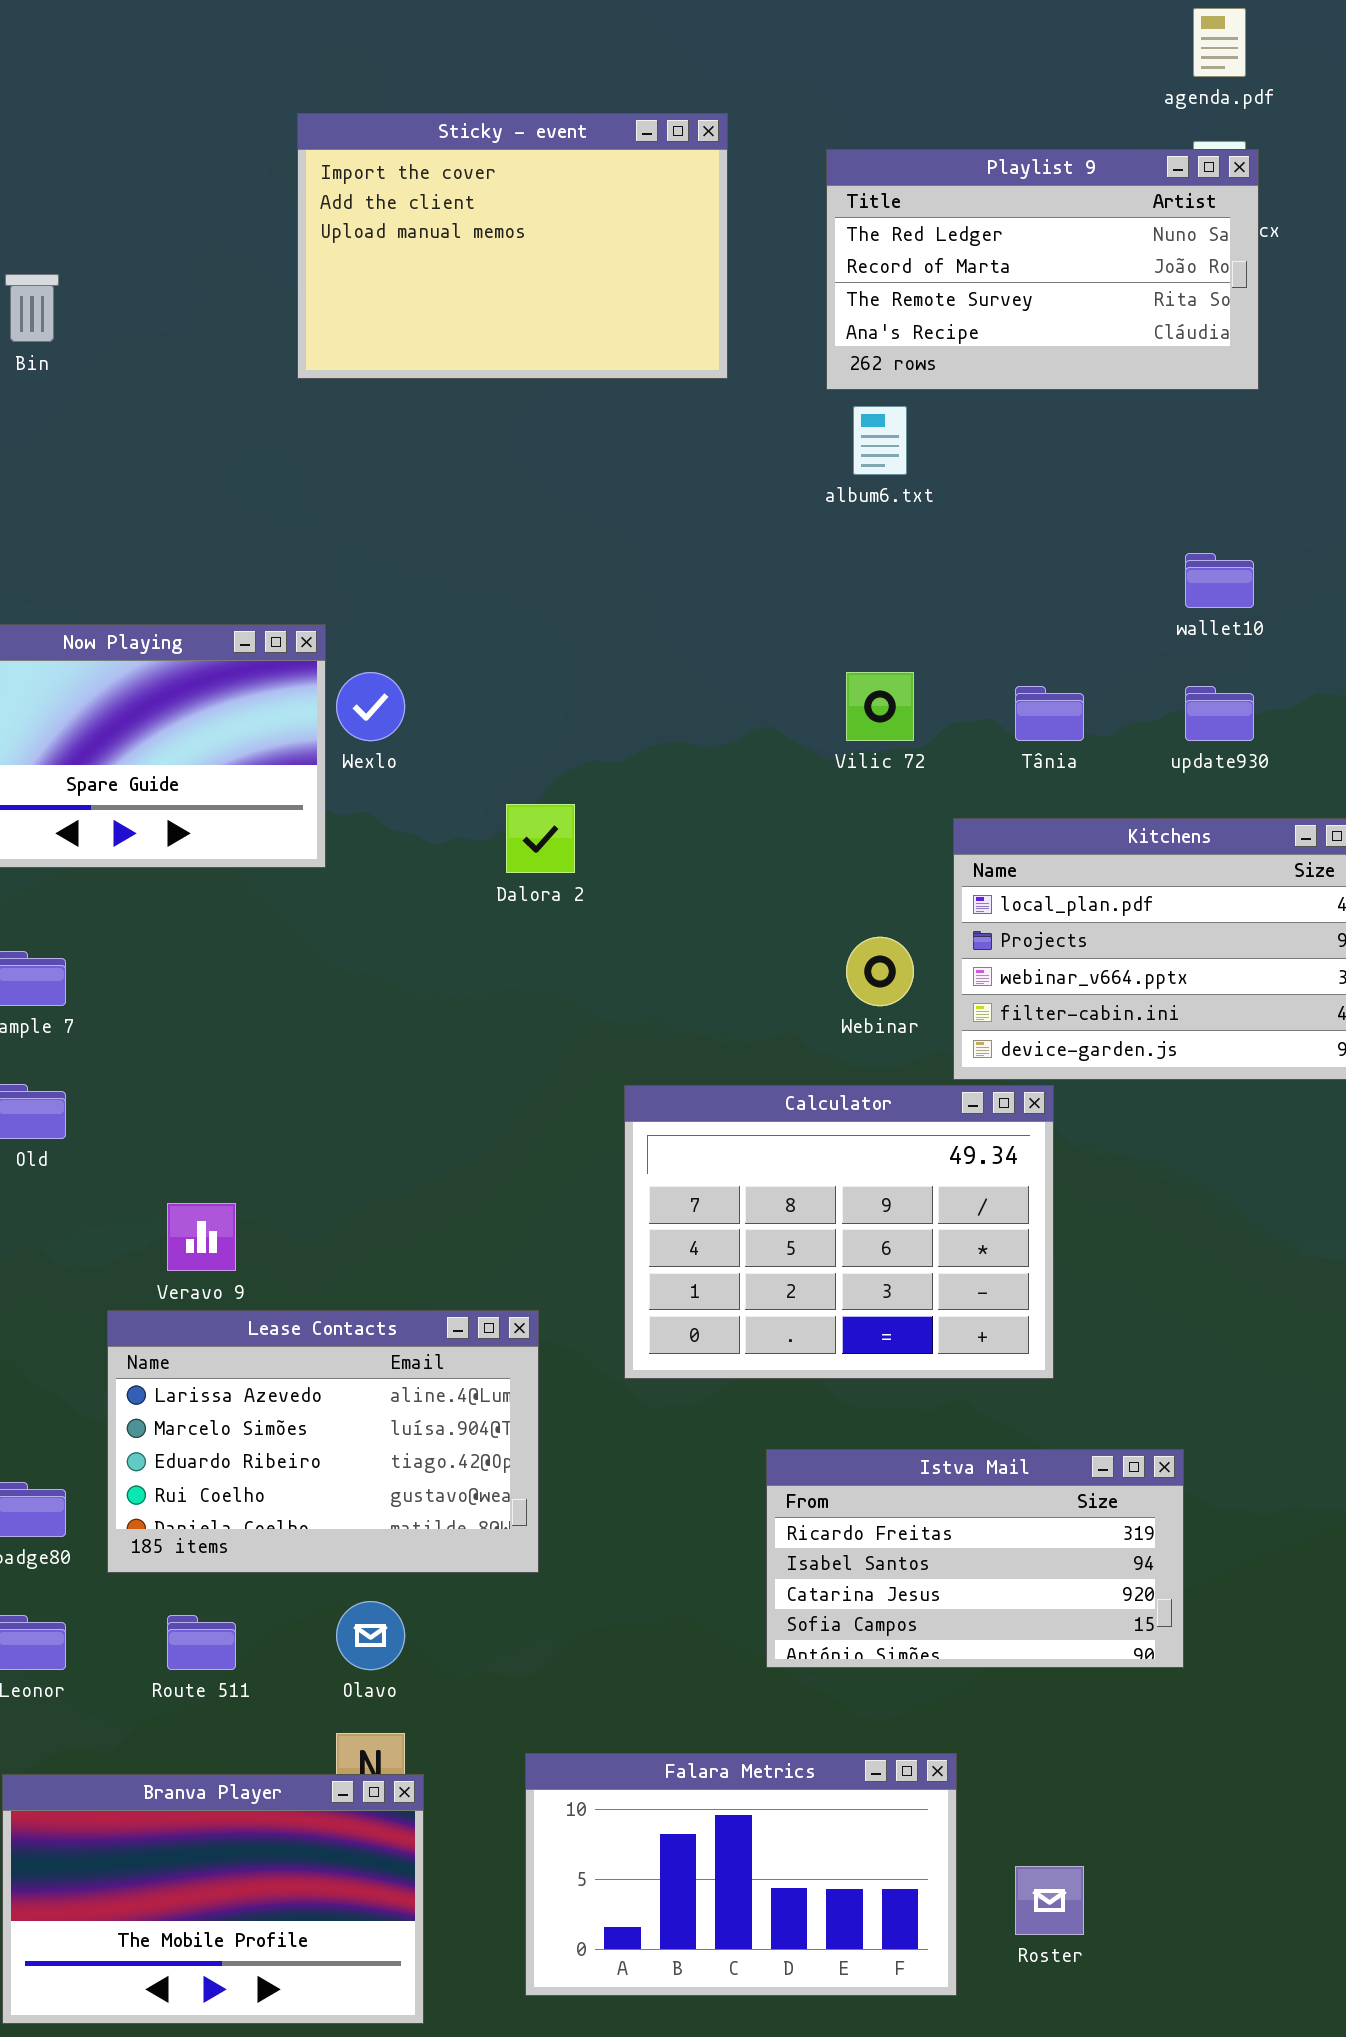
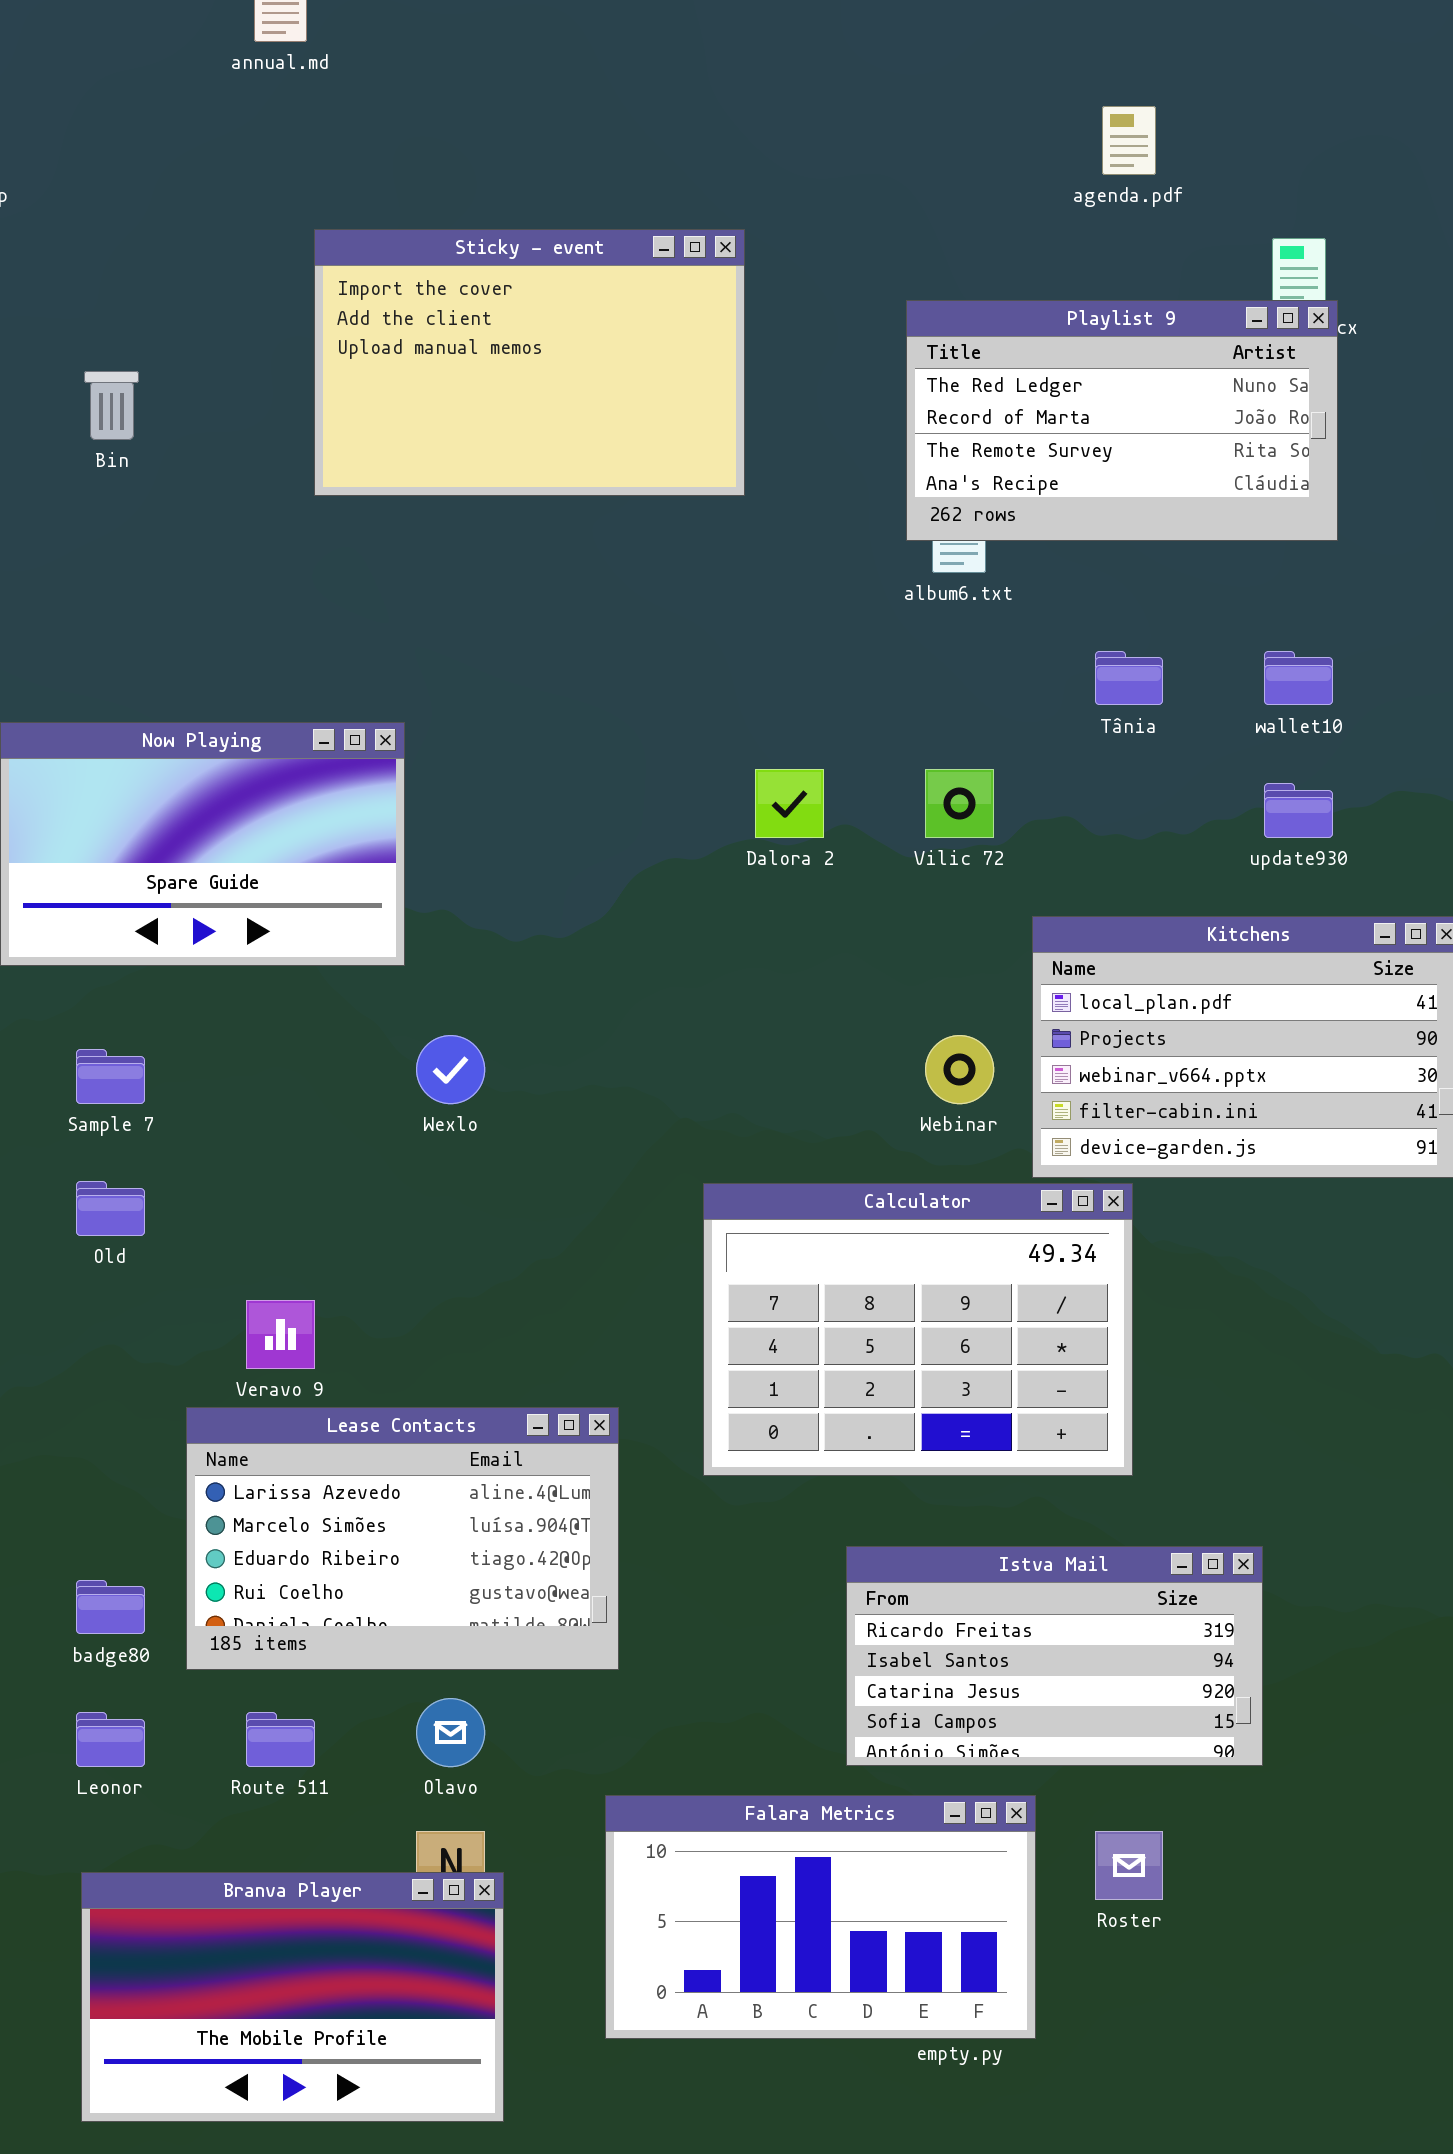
agenda.pdf: [1193,8,1246,77] -> [1102,106,1156,175], moved
Sticky - event: [297,113,728,379] -> [314,229,745,496], moved
Playlist 9: [826,149,1259,390] -> [906,300,1338,541], moved
Wexlo: [336,672,405,741] -> [416,1035,485,1104], moved
Tânia: [1015,686,1084,741] -> [1095,651,1163,705], moved
Dalora 2: [506,804,575,873] -> [755,769,824,838], moved
Falara Metrics: [525,1753,957,1996] -> [605,1795,1036,2039], moved
Roster: [1015,1866,1084,1935] -> [1095,1831,1163,1900], moved

